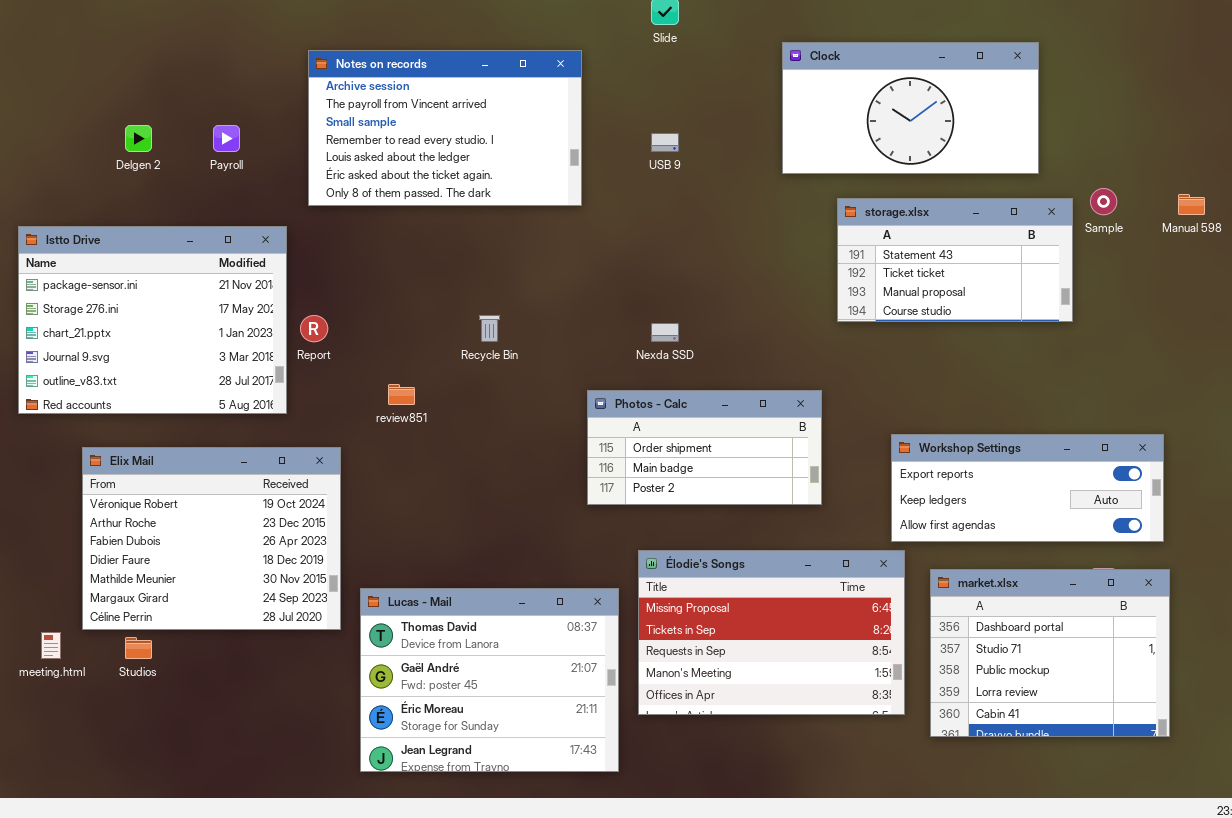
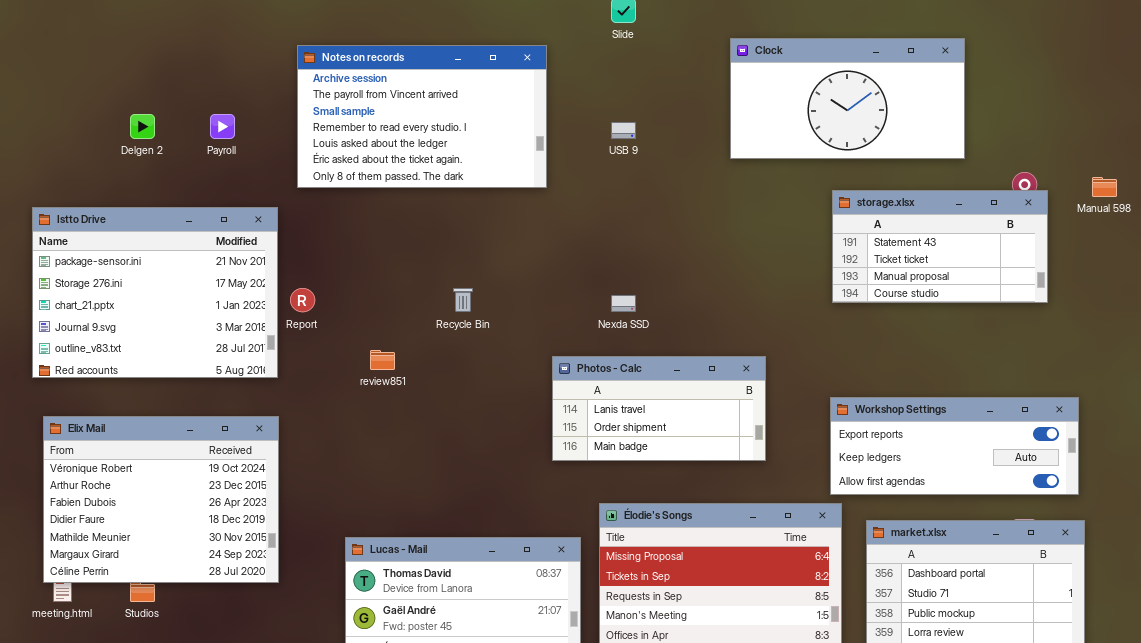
storage.xlsx: [837,198,1073,322] -> [832,190,1048,303], moved
Photos - Calc: [587,390,822,505] -> [552,356,766,461], scrolled up 1 row
Elix Mail: [82,447,341,630] -> [43,416,279,583], moved

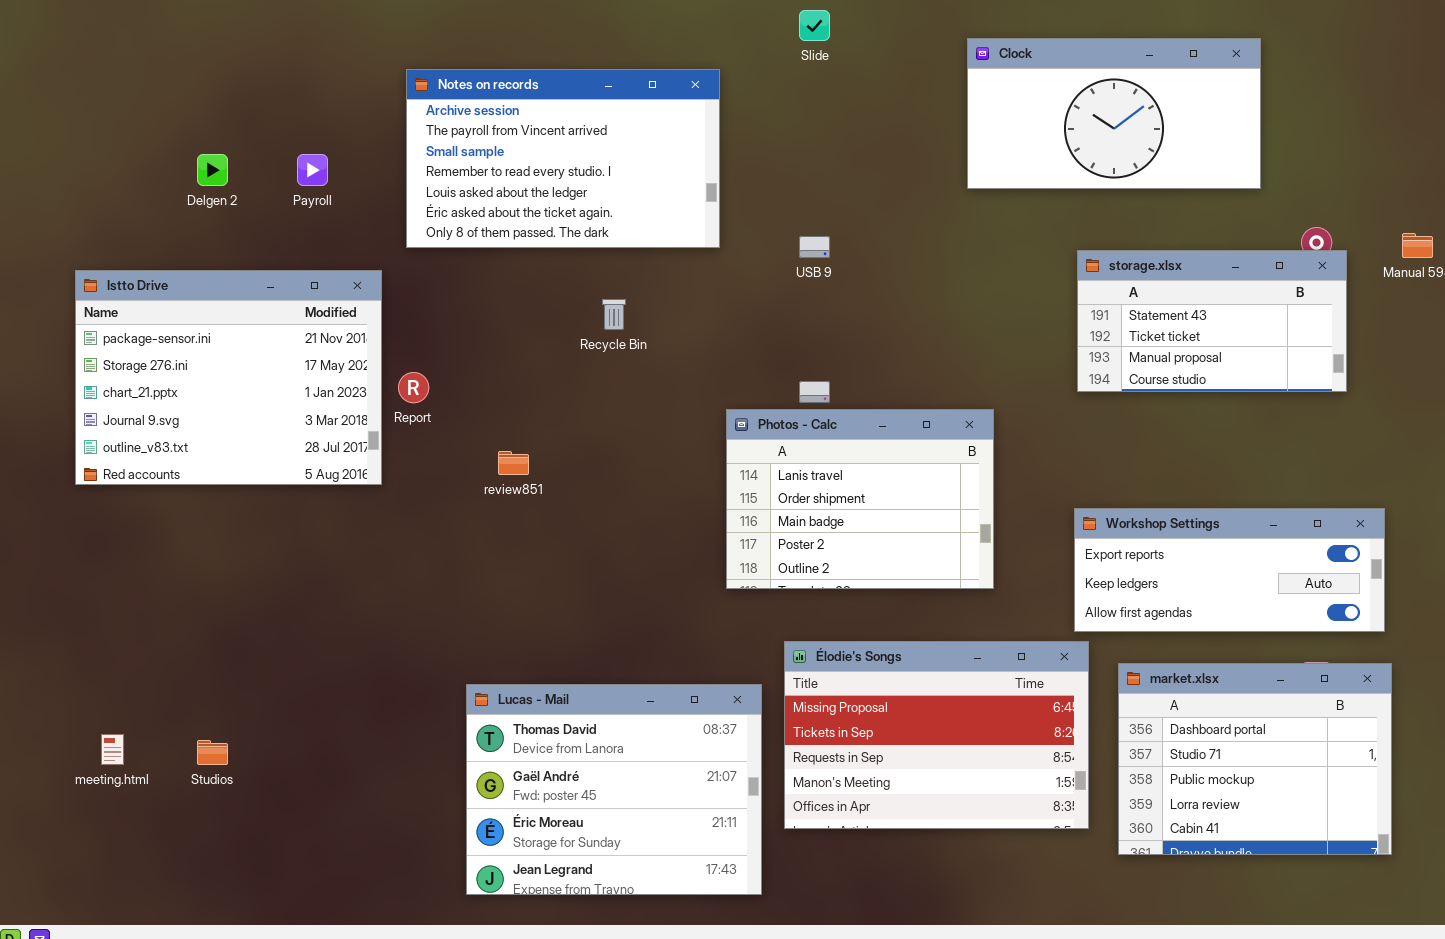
Clock: [730,38,965,159] -> [967,38,1261,189], moved
USB 9: [611,122,636,139] -> [799,236,830,258], moved
Recycle Bin: [453,288,473,312] -> [602,299,626,330], moved
Photos - Calc: [552,356,766,461] -> [726,409,994,589], resized
Elix Mail: [43,416,279,583] -> none, closed

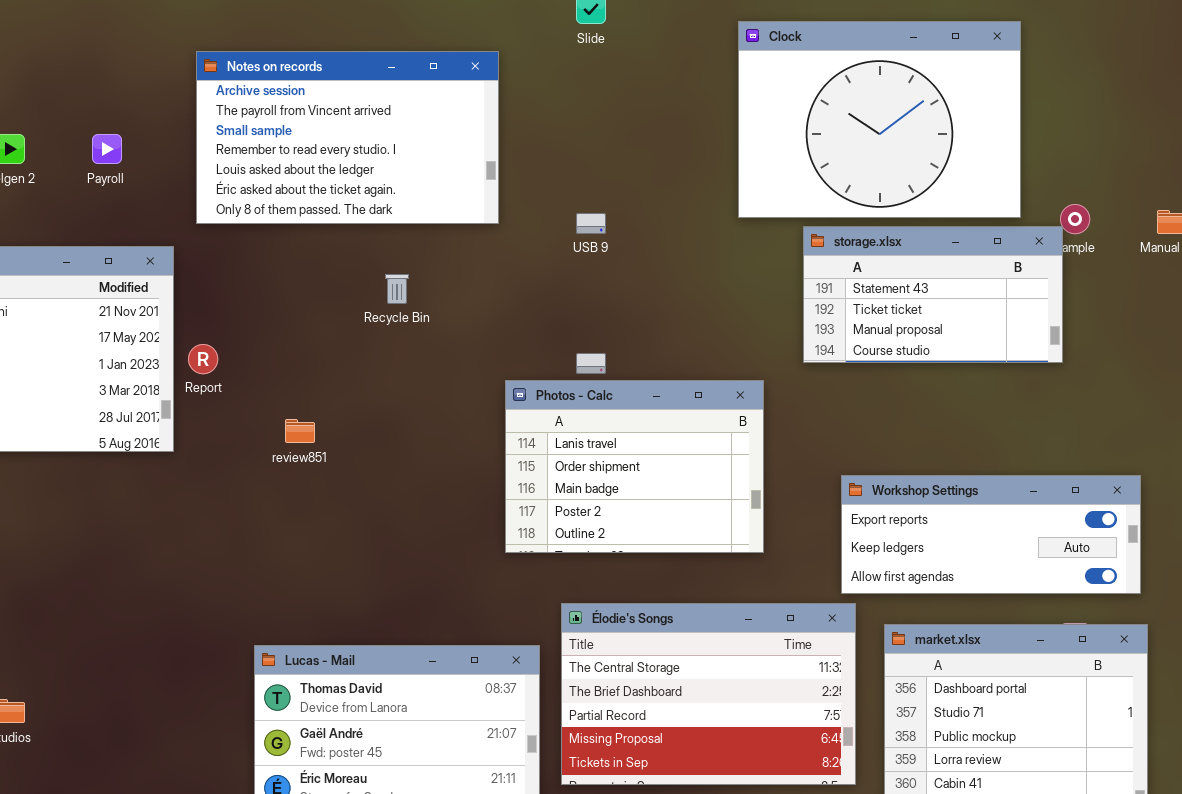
Clock: [967,38,1261,189] -> [738,21,1021,218], resized
storage.xlsx: [1077,250,1347,392] -> [803,226,1063,363], moved
Élodie's Songs: [784,641,1089,829] -> [561,603,856,785], scrolled up 3 rows

